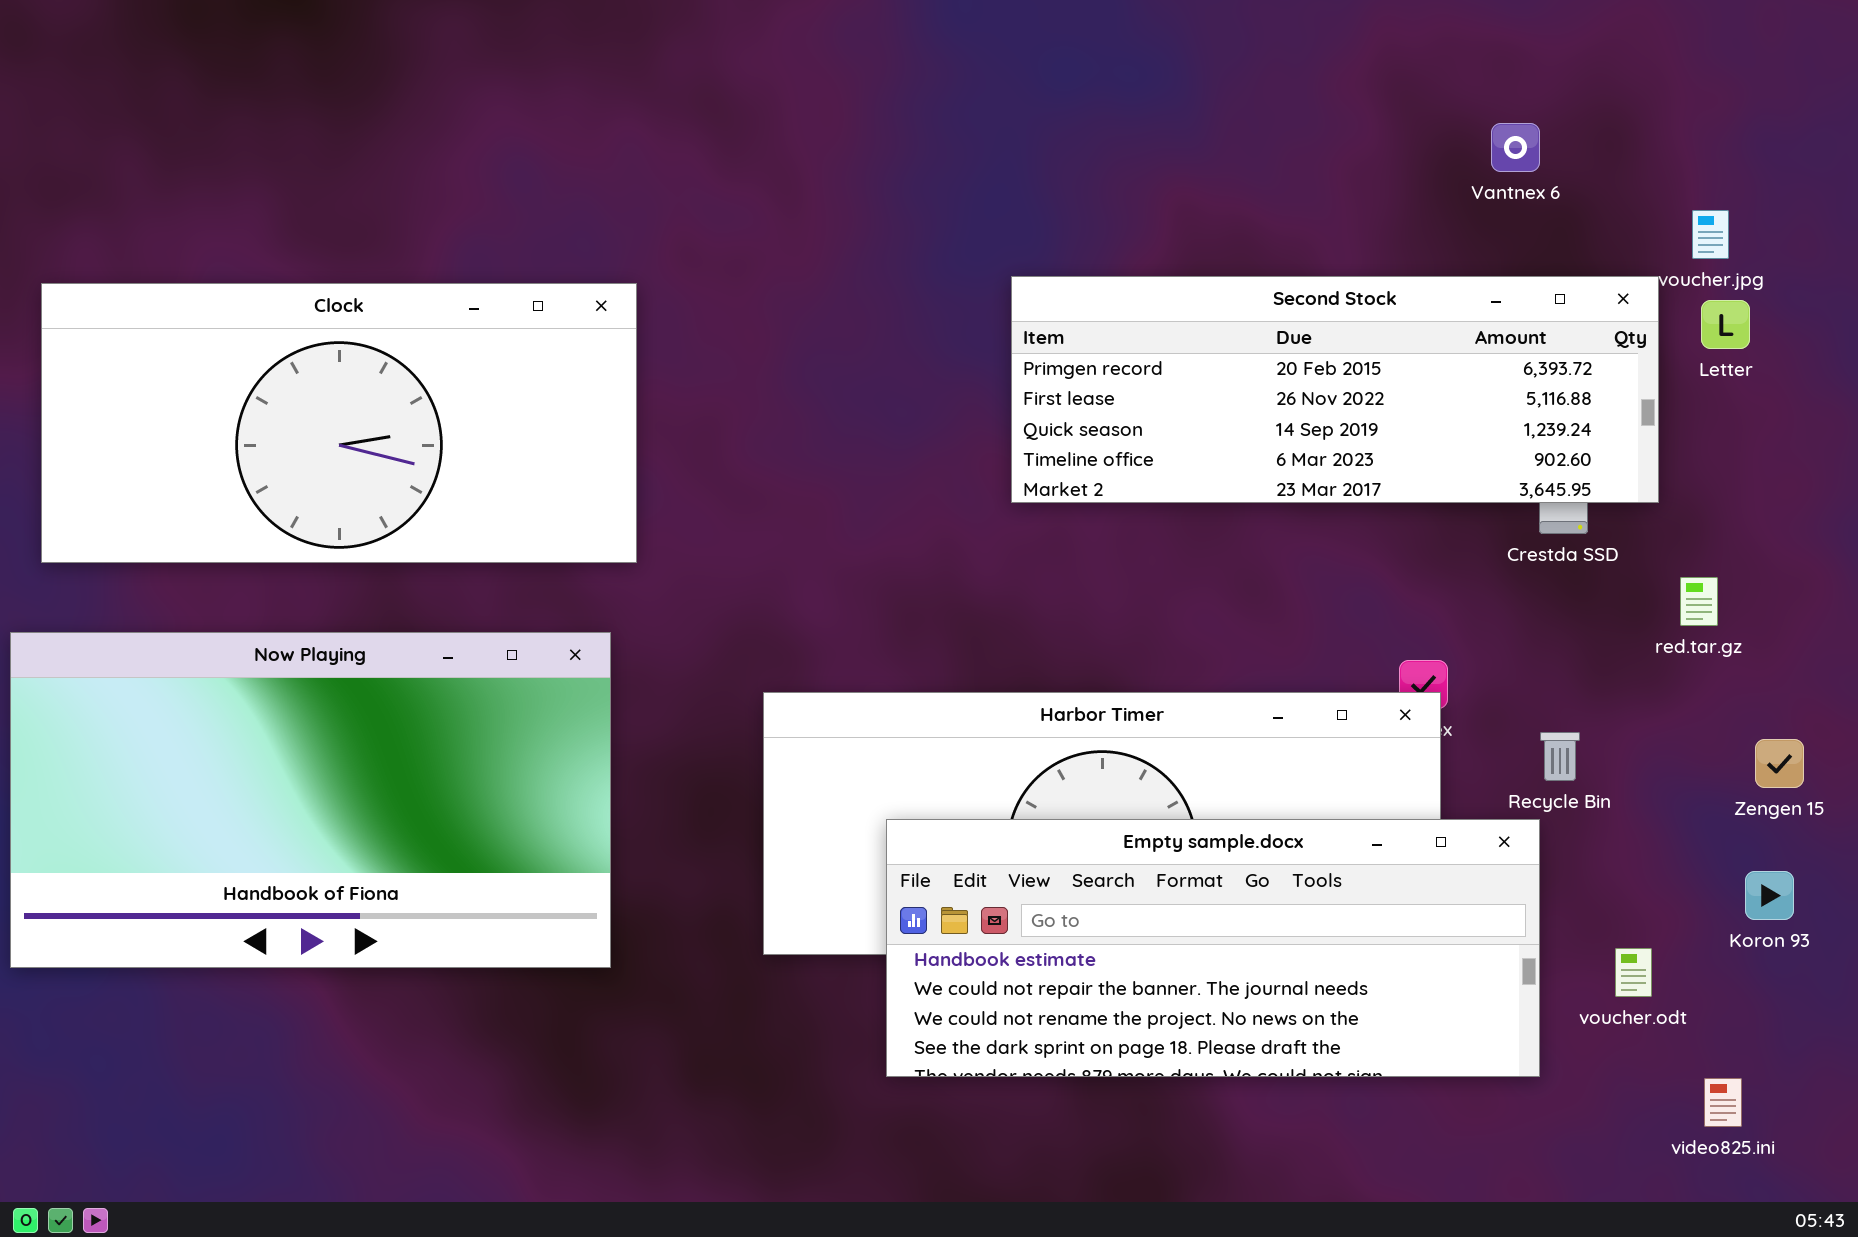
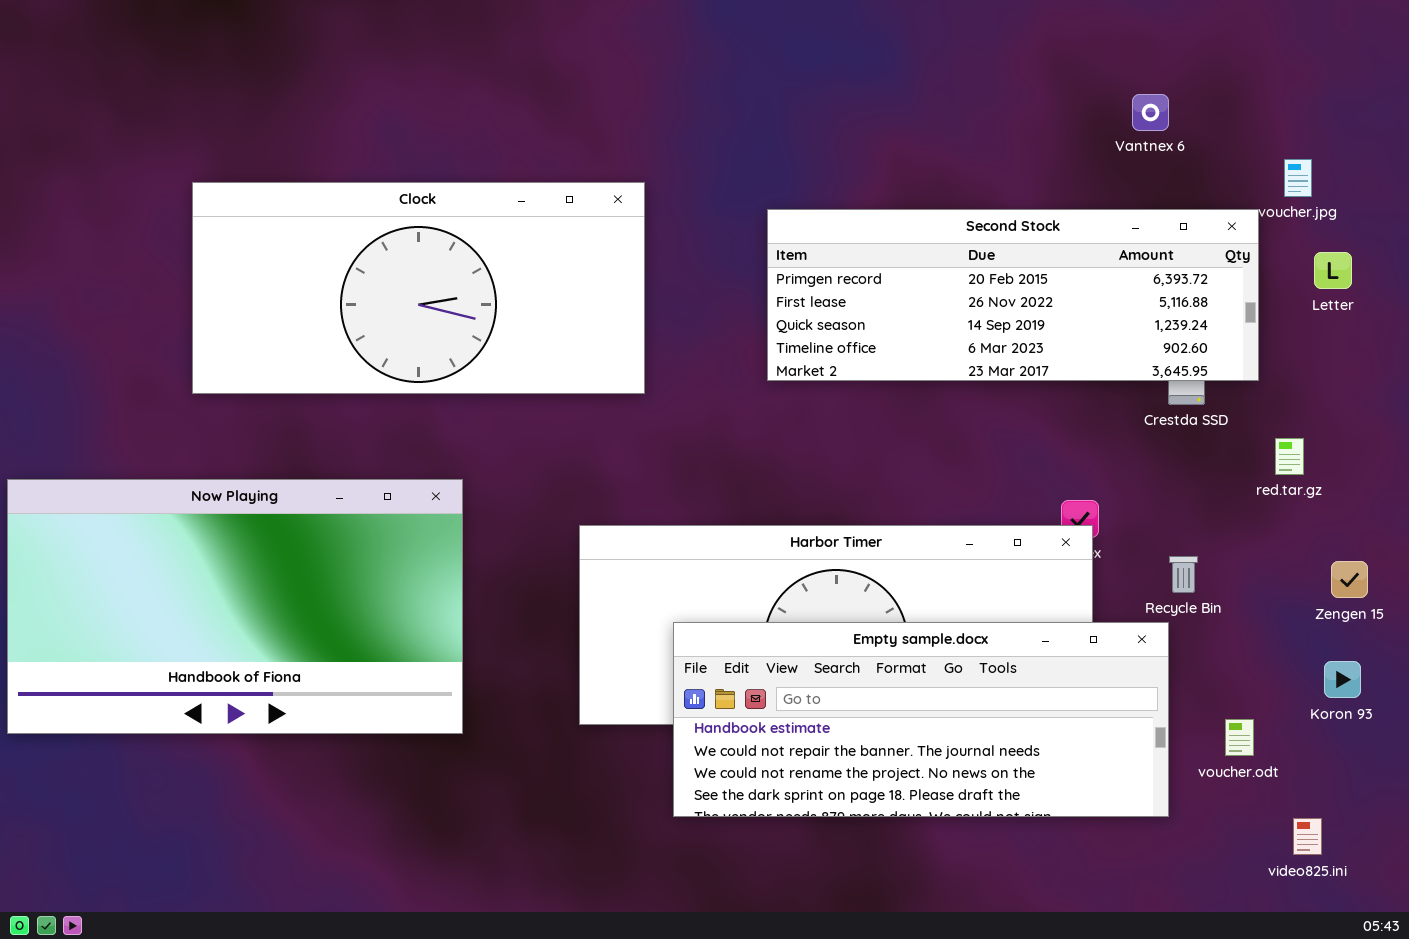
Clock: [41,283,637,563] -> [192,182,645,394], moved
Letter: [1701,300,1750,349] -> [1314,252,1352,289], moved

